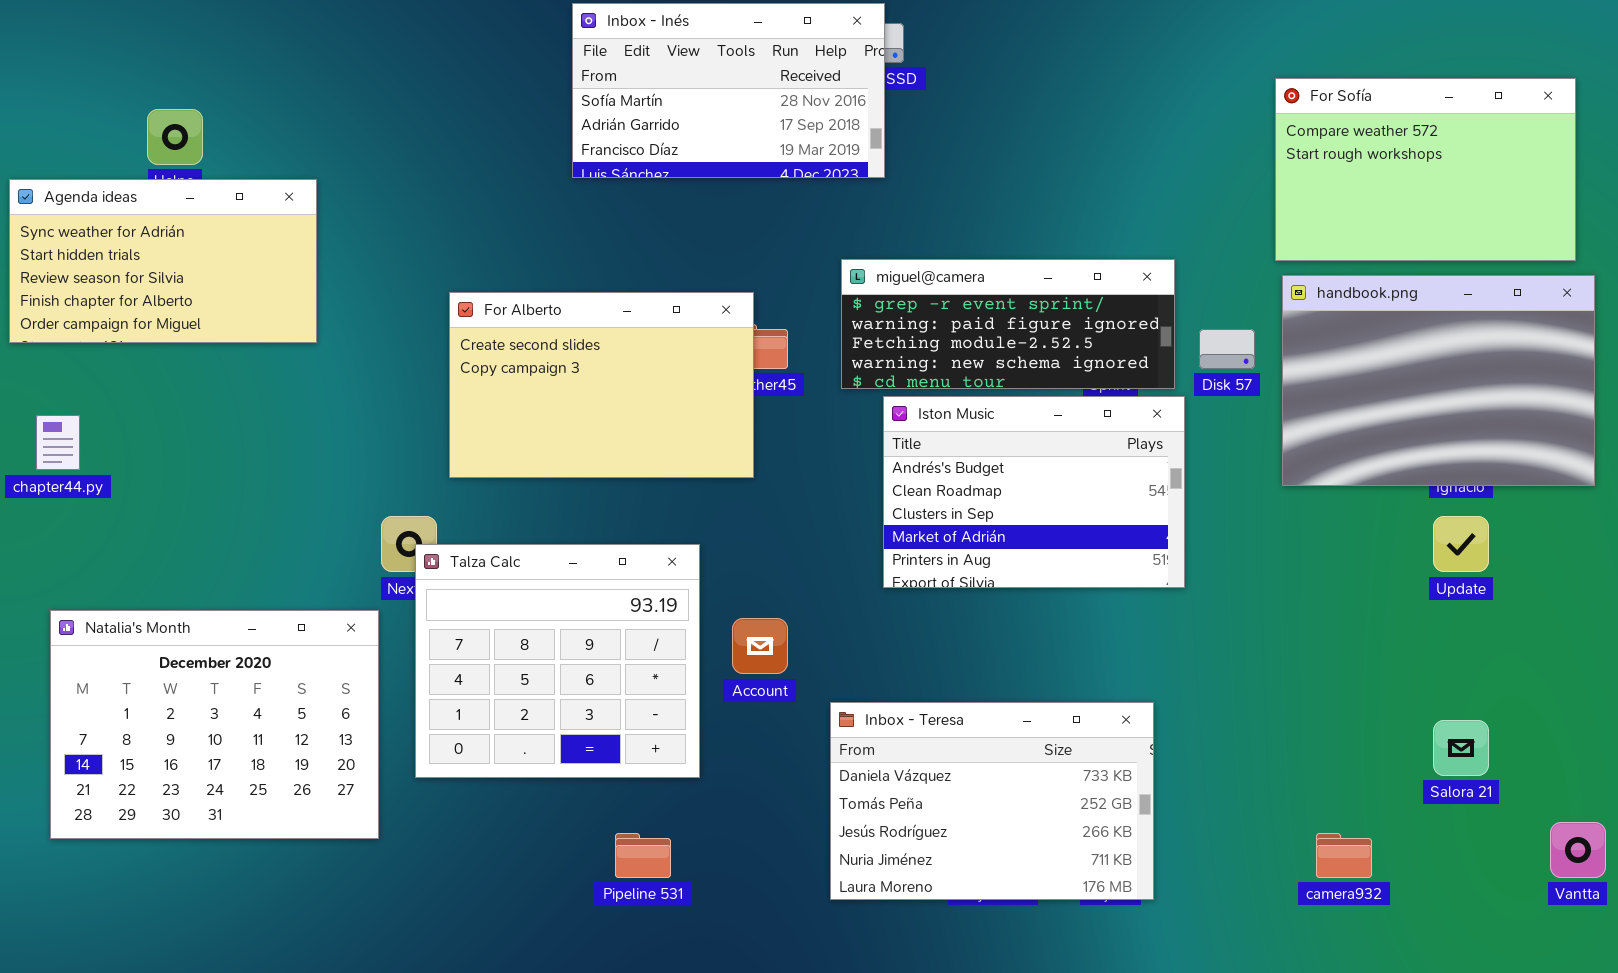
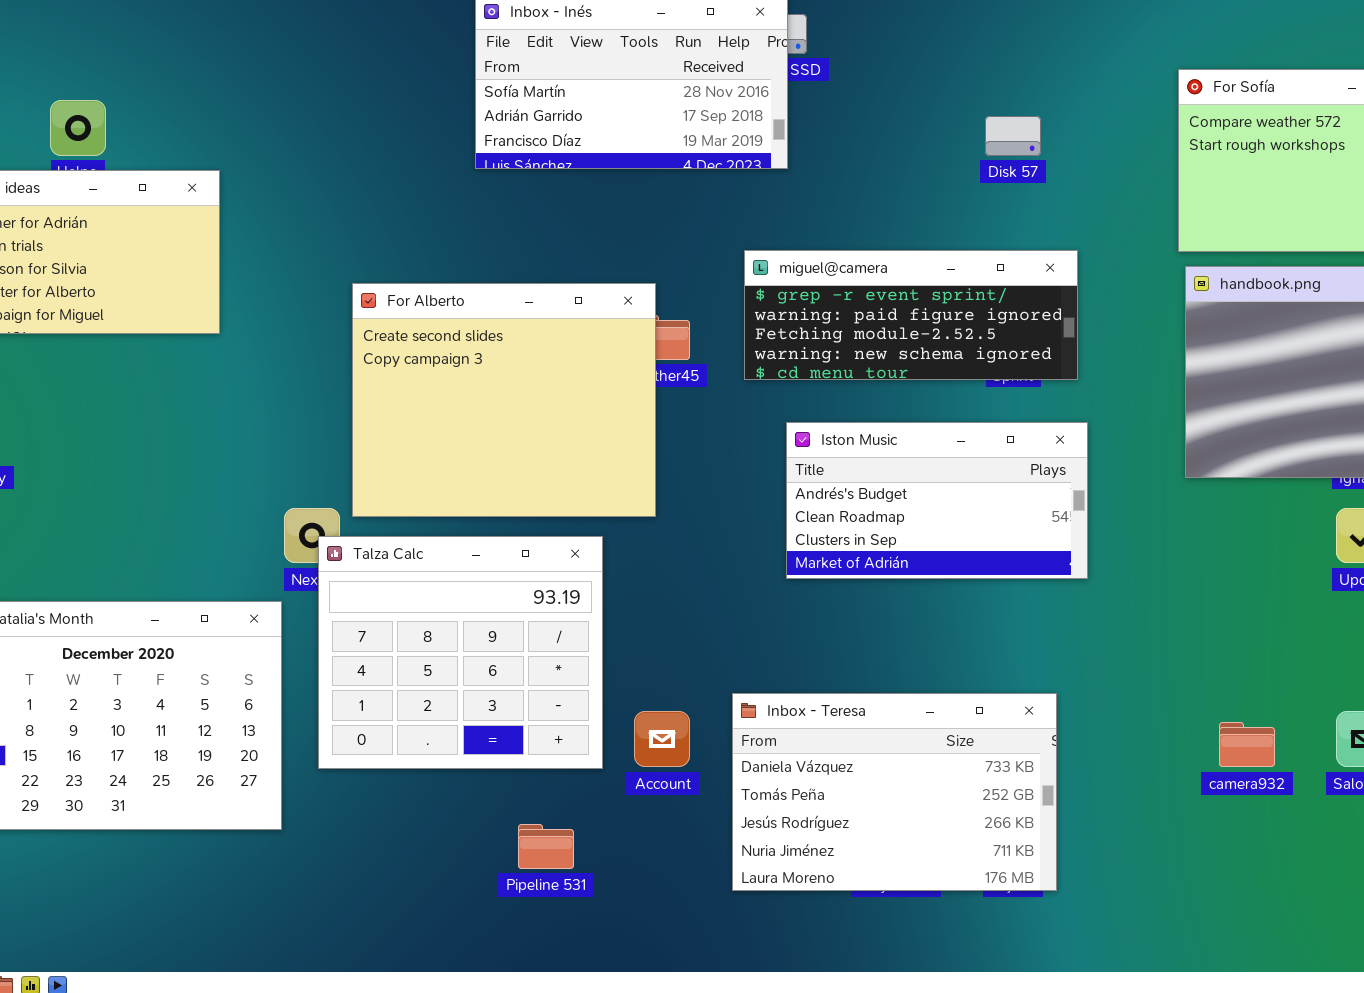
For Alberto: [449,292,754,478] -> [352,283,656,517], resized
Disk 57: [1199,329,1255,369] -> [985,116,1041,156], moved
Iston Music: [883,396,1185,588] -> [786,422,1088,579], resized
Account: [732,618,788,674] -> [634,711,690,767], moved
camera932: [1316,833,1372,878] -> [1219,722,1275,767], moved

